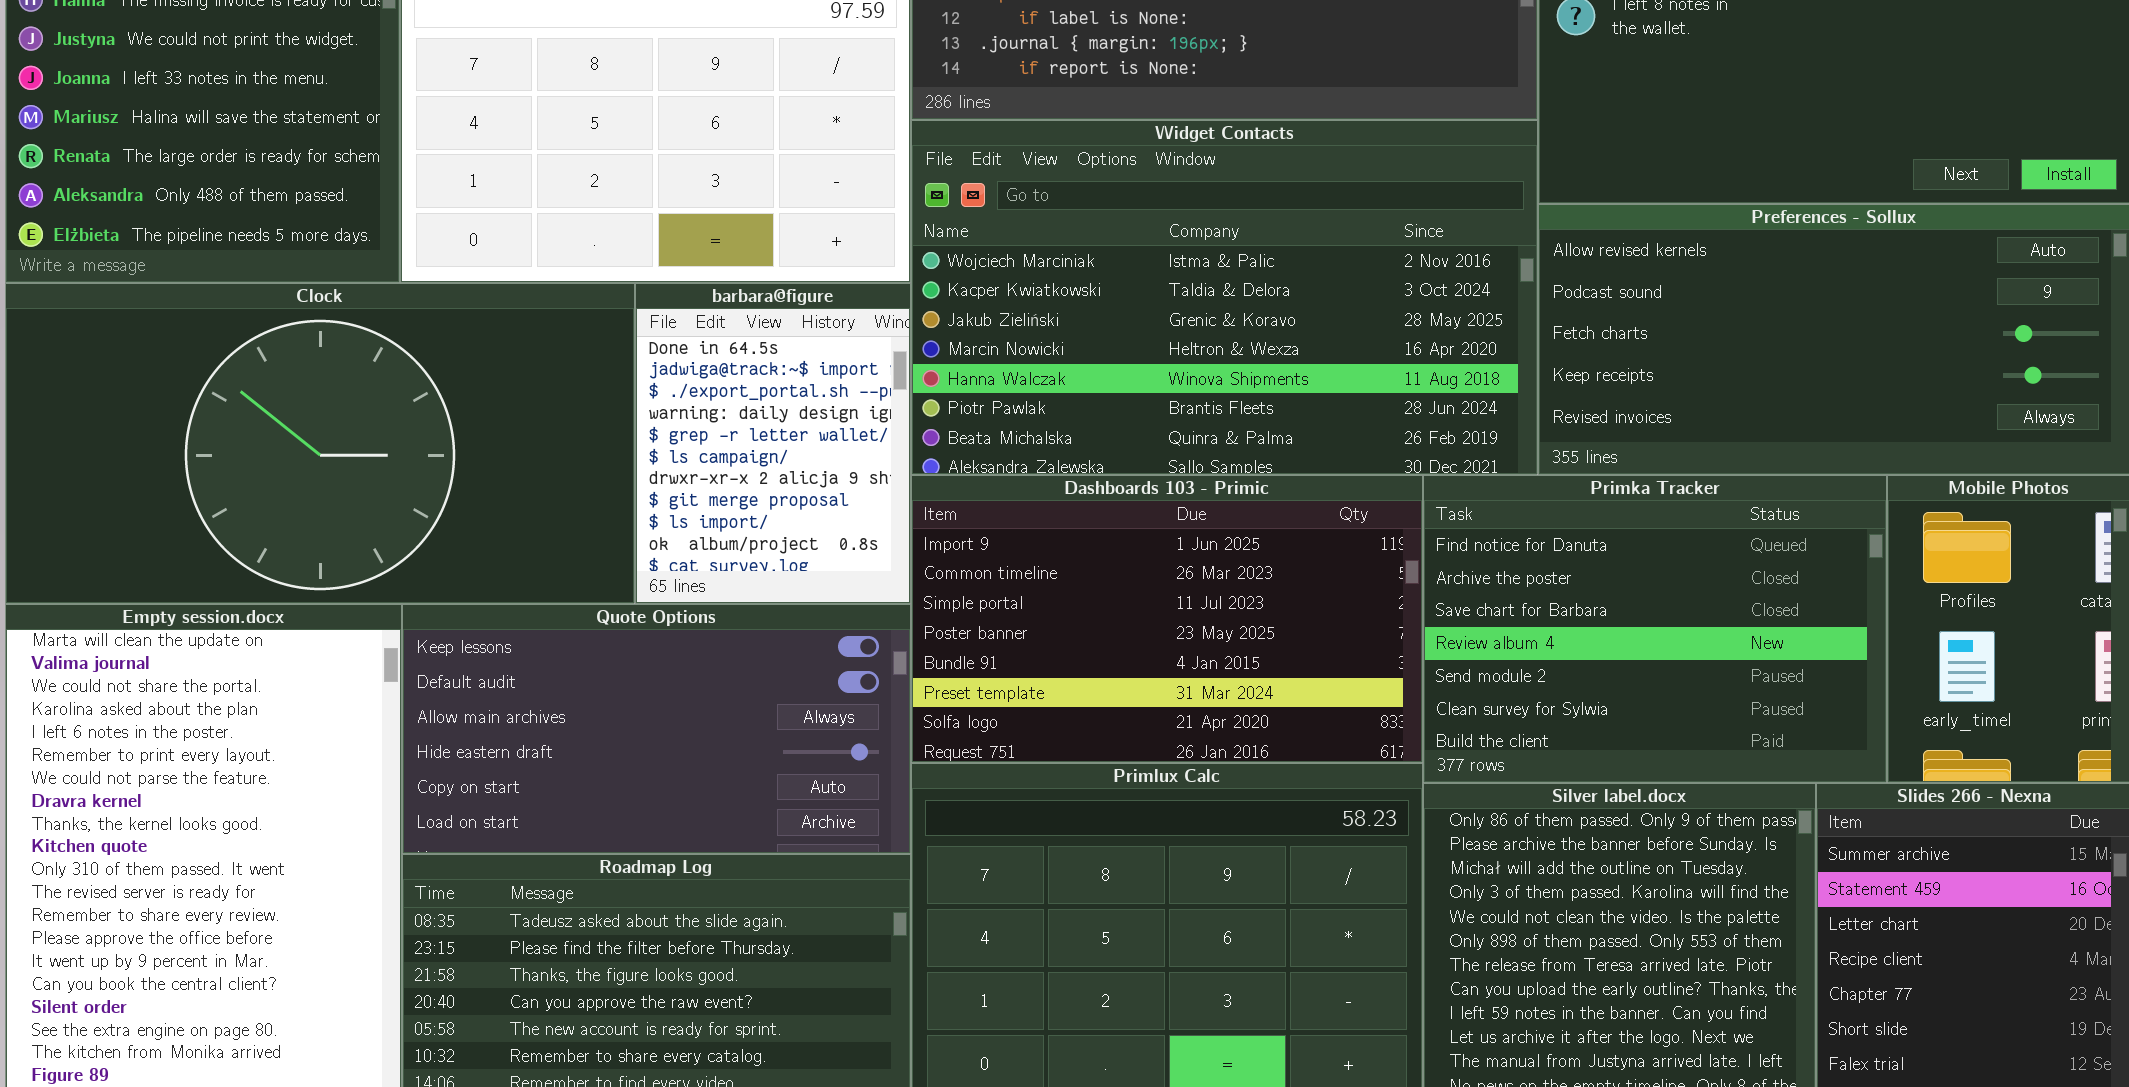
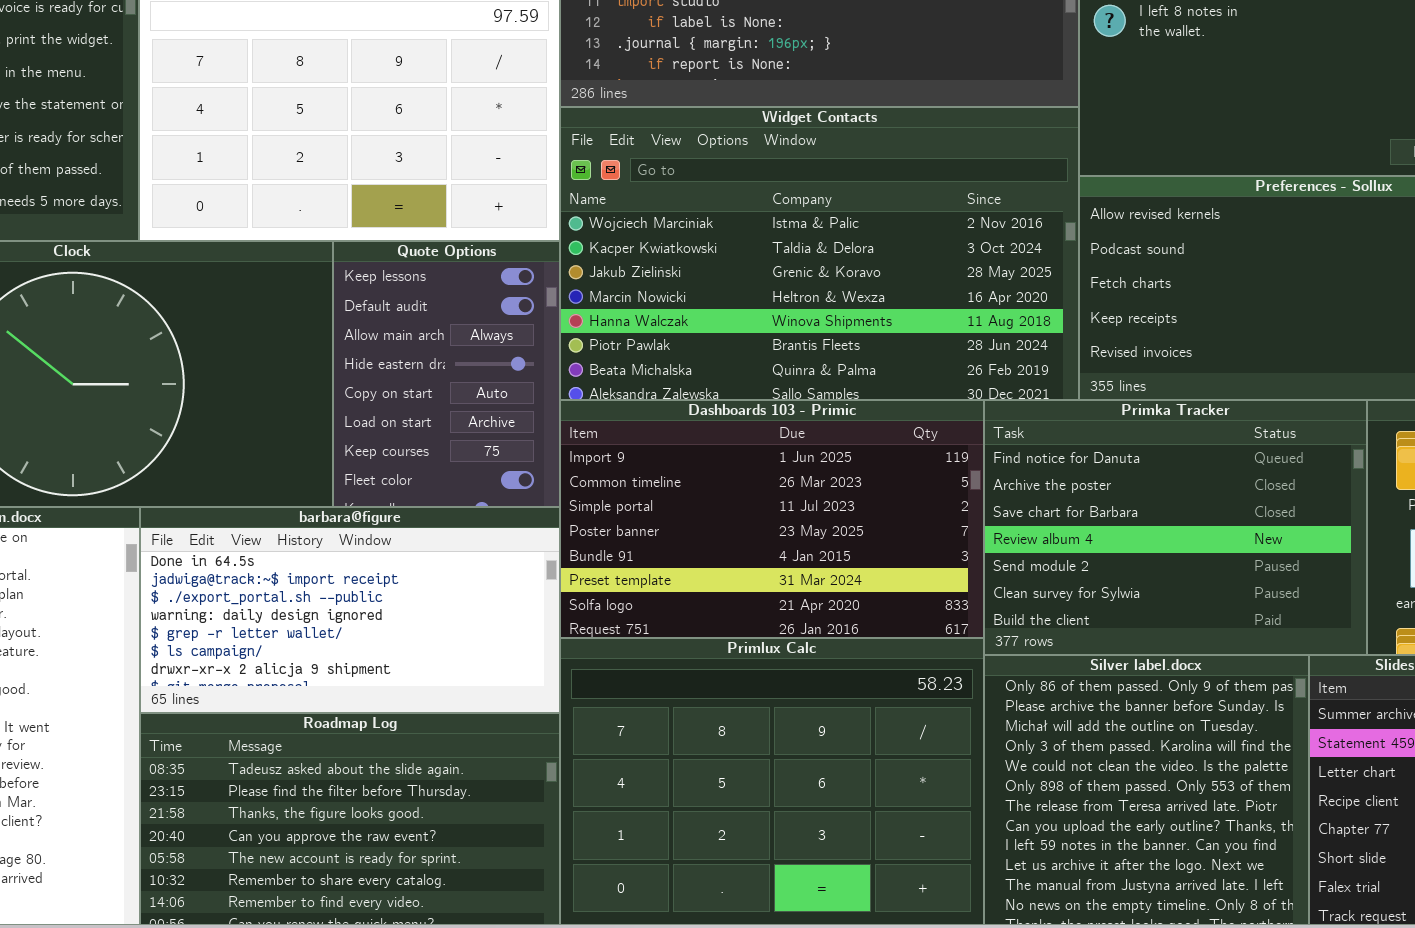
barbara@figure: [635,283,911,604] -> [140,507,560,713], moved, resized
Quote Options: [402,604,911,854] -> [333,241,560,507], moved, resized

